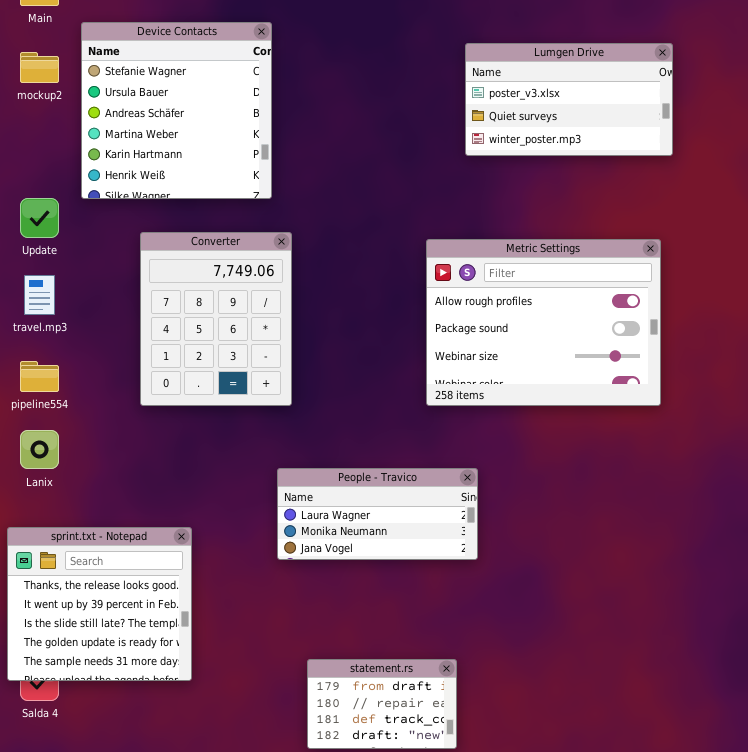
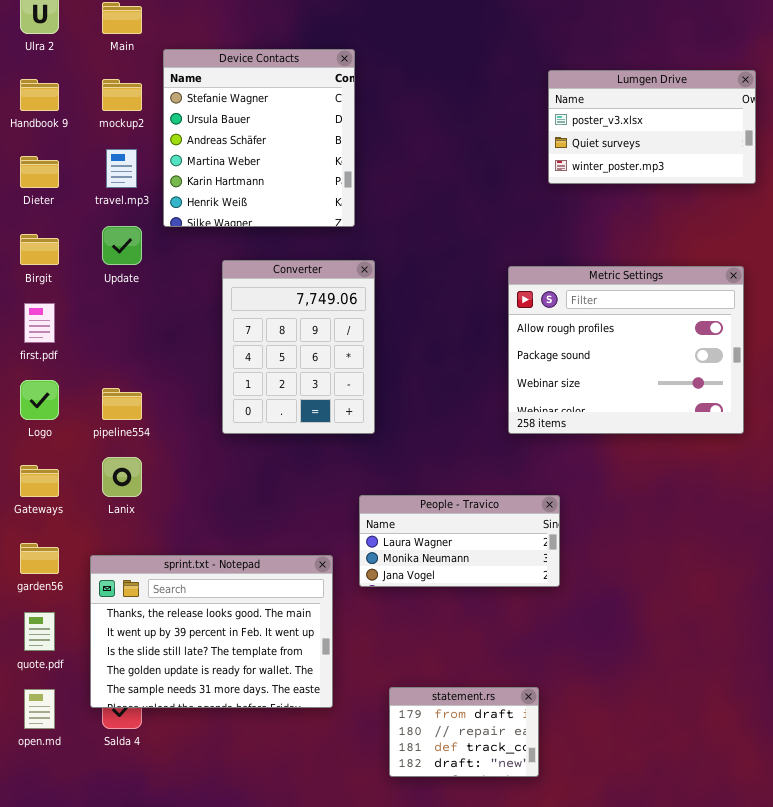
travel.mp3: [24,275,55,315] -> [106,149,137,188], moved
sprint.txt - Notepad: [7,527,192,681] -> [90,555,333,708], resized

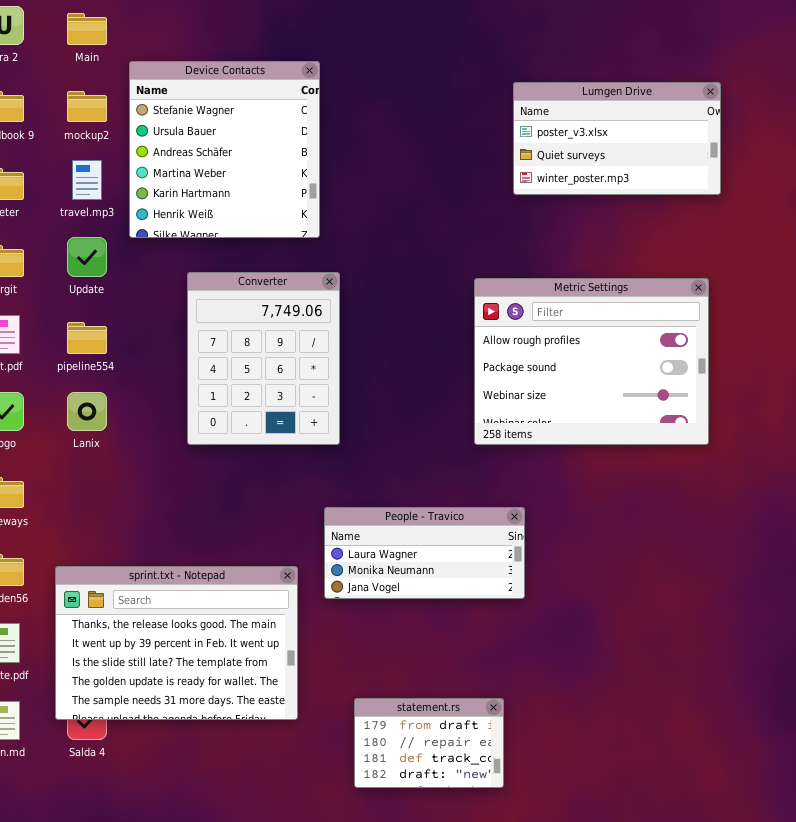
pipeline554: [102,388,142,420] -> [67,322,107,354], moved
Lanix: [102,457,142,497] -> [67,392,107,431], moved

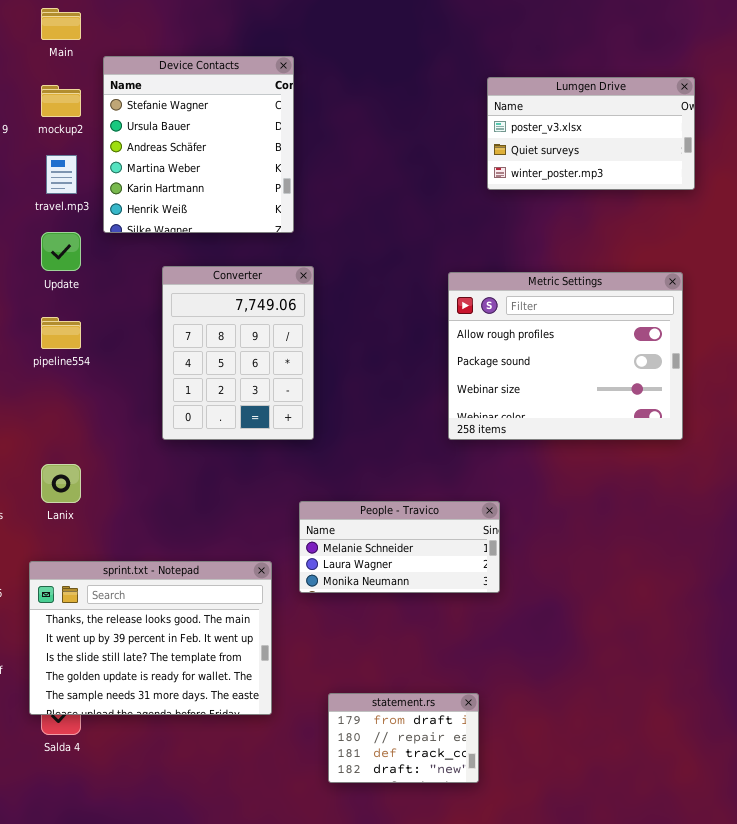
Lanix: [67,392,107,431] -> [41,464,81,503], moved
People - Travico: [324,507,525,599] -> [299,501,500,593], scrolled up 1 row

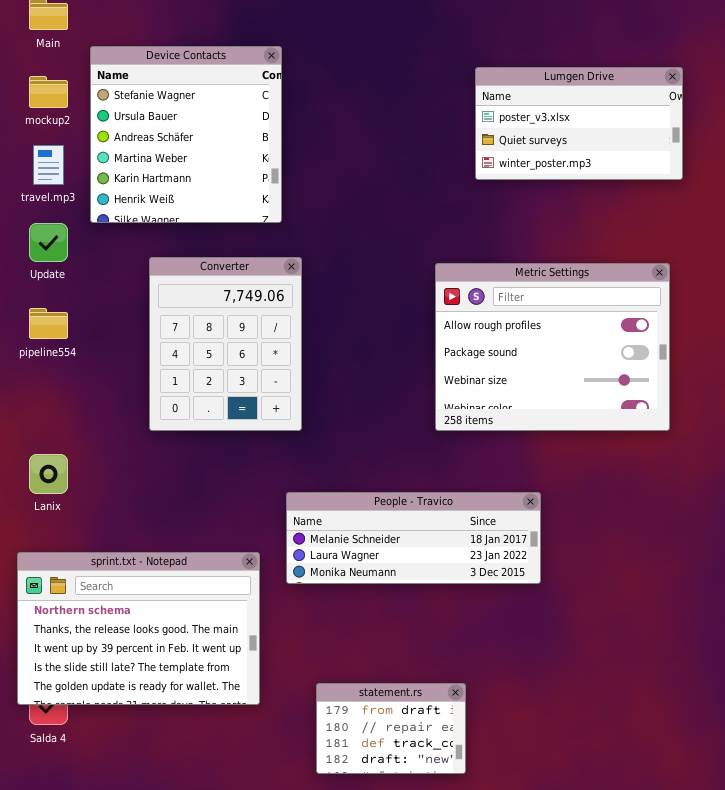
People - Travico: [299,501,500,593] -> [286,492,541,584], resized
sprint.txt - Notepad: [29,561,272,715] -> [17,552,260,705], scrolled up 1 row

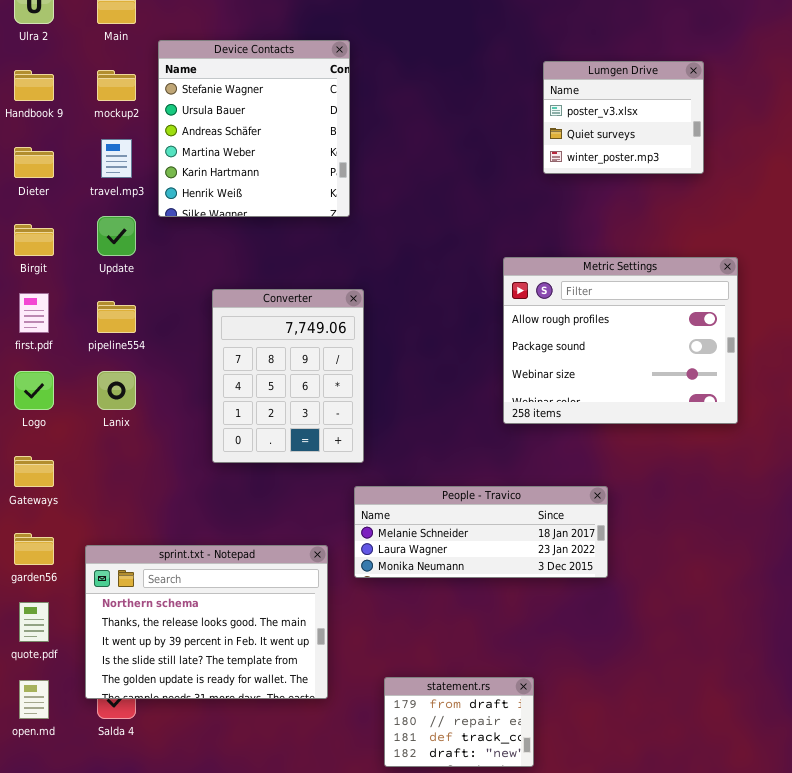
Lumgen Drive: [475,67,683,180] -> [543,61,704,174], resized
Converter: [149,257,302,431] -> [212,289,364,463], moved
Lanix: [29,454,68,494] -> [97,371,136,410], moved

